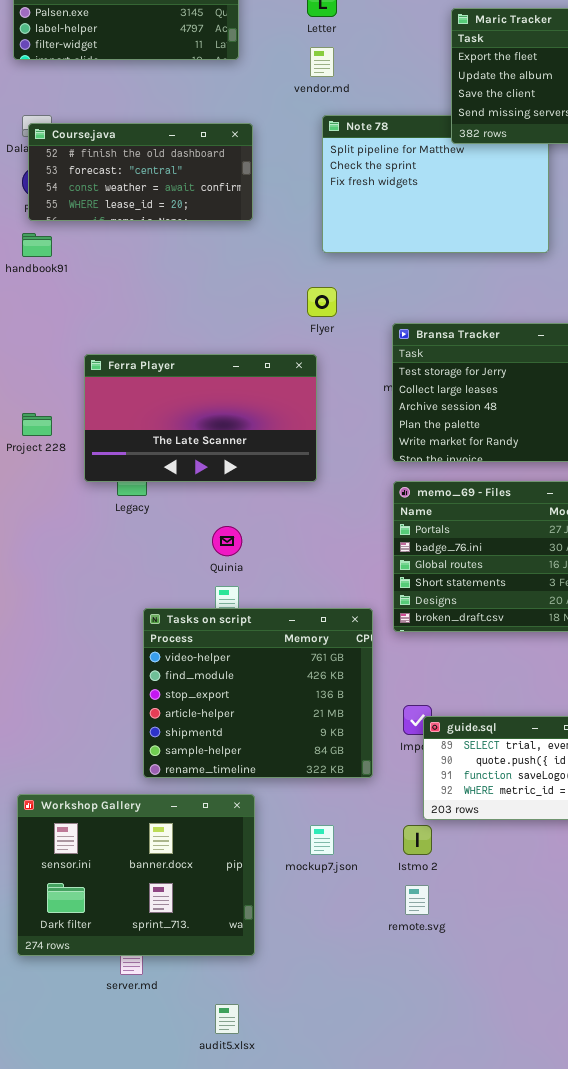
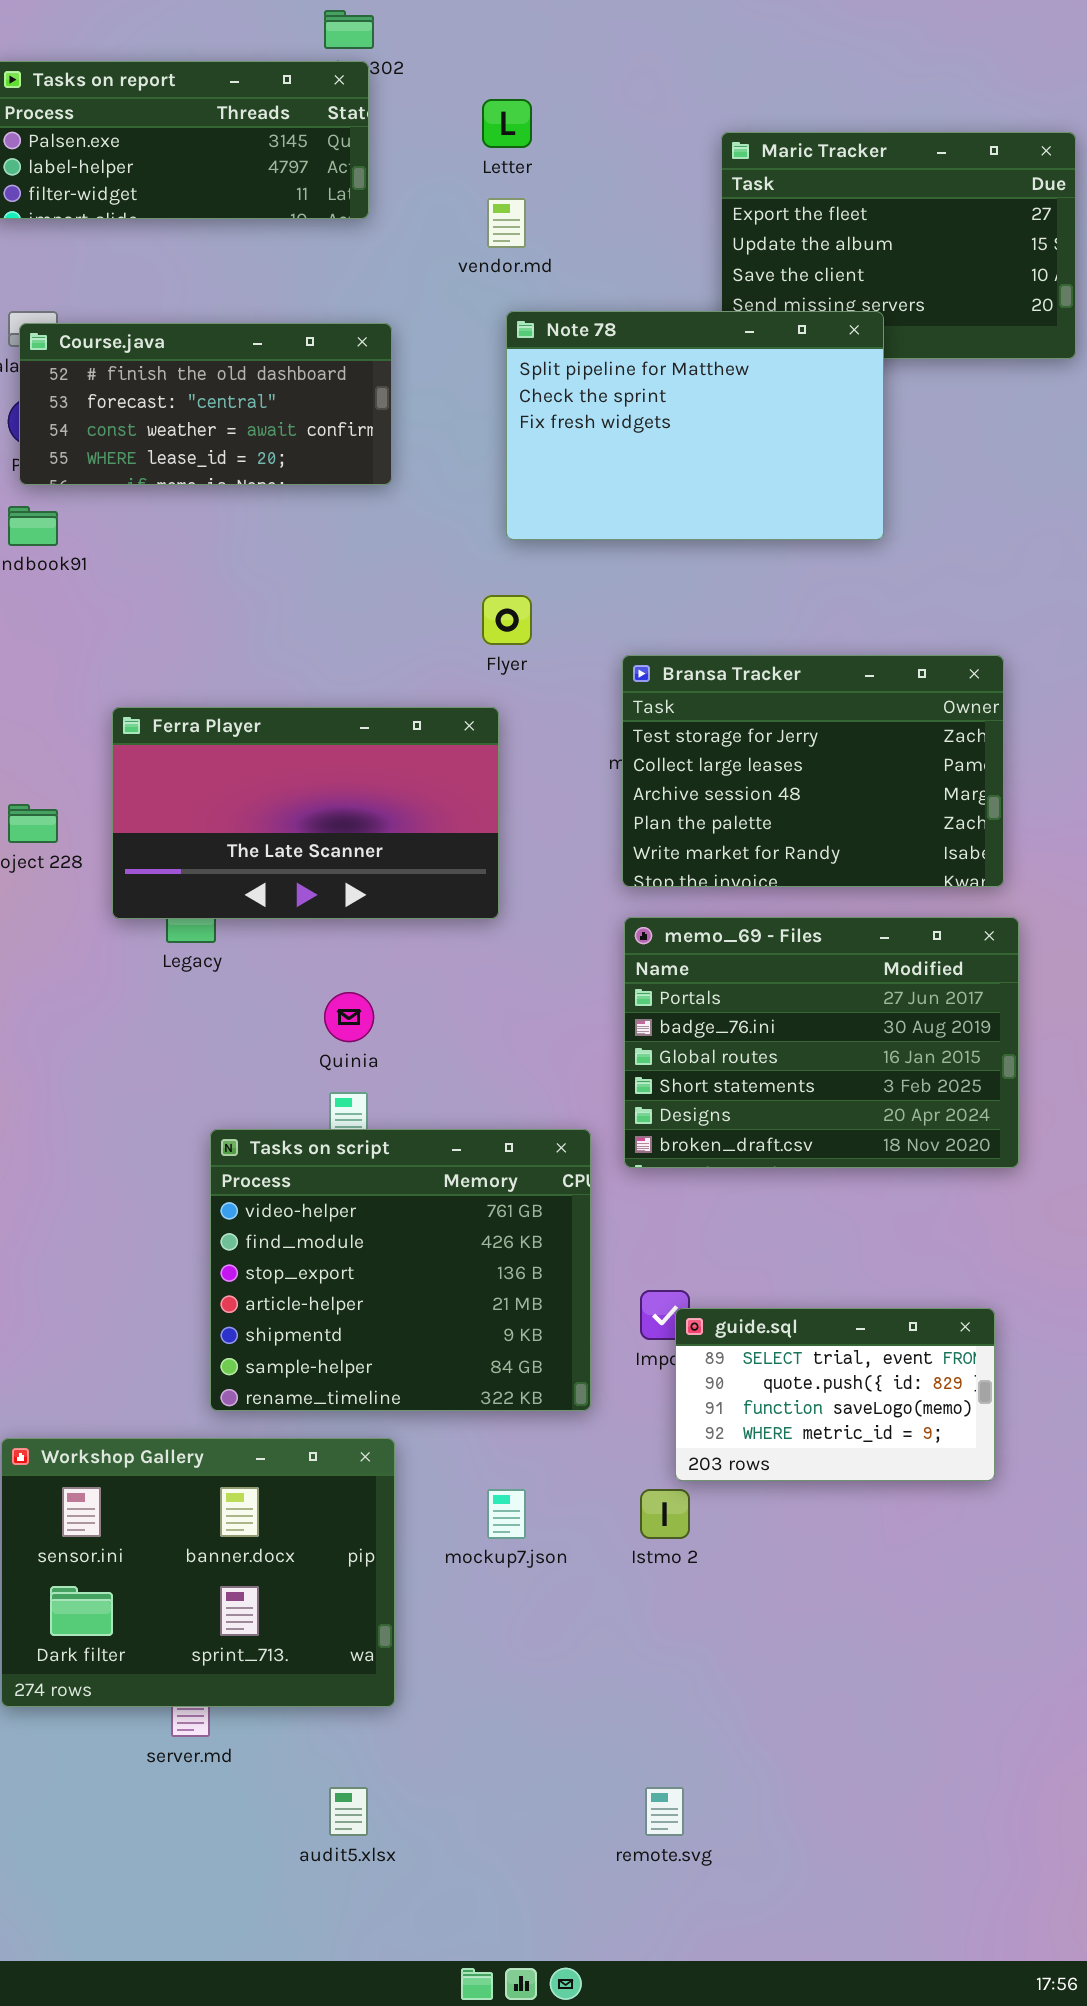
Note 78: [322,115,549,253] -> [506,311,884,540], raised
remote.svg: [405,885,429,915] -> [645,1787,684,1836], moved

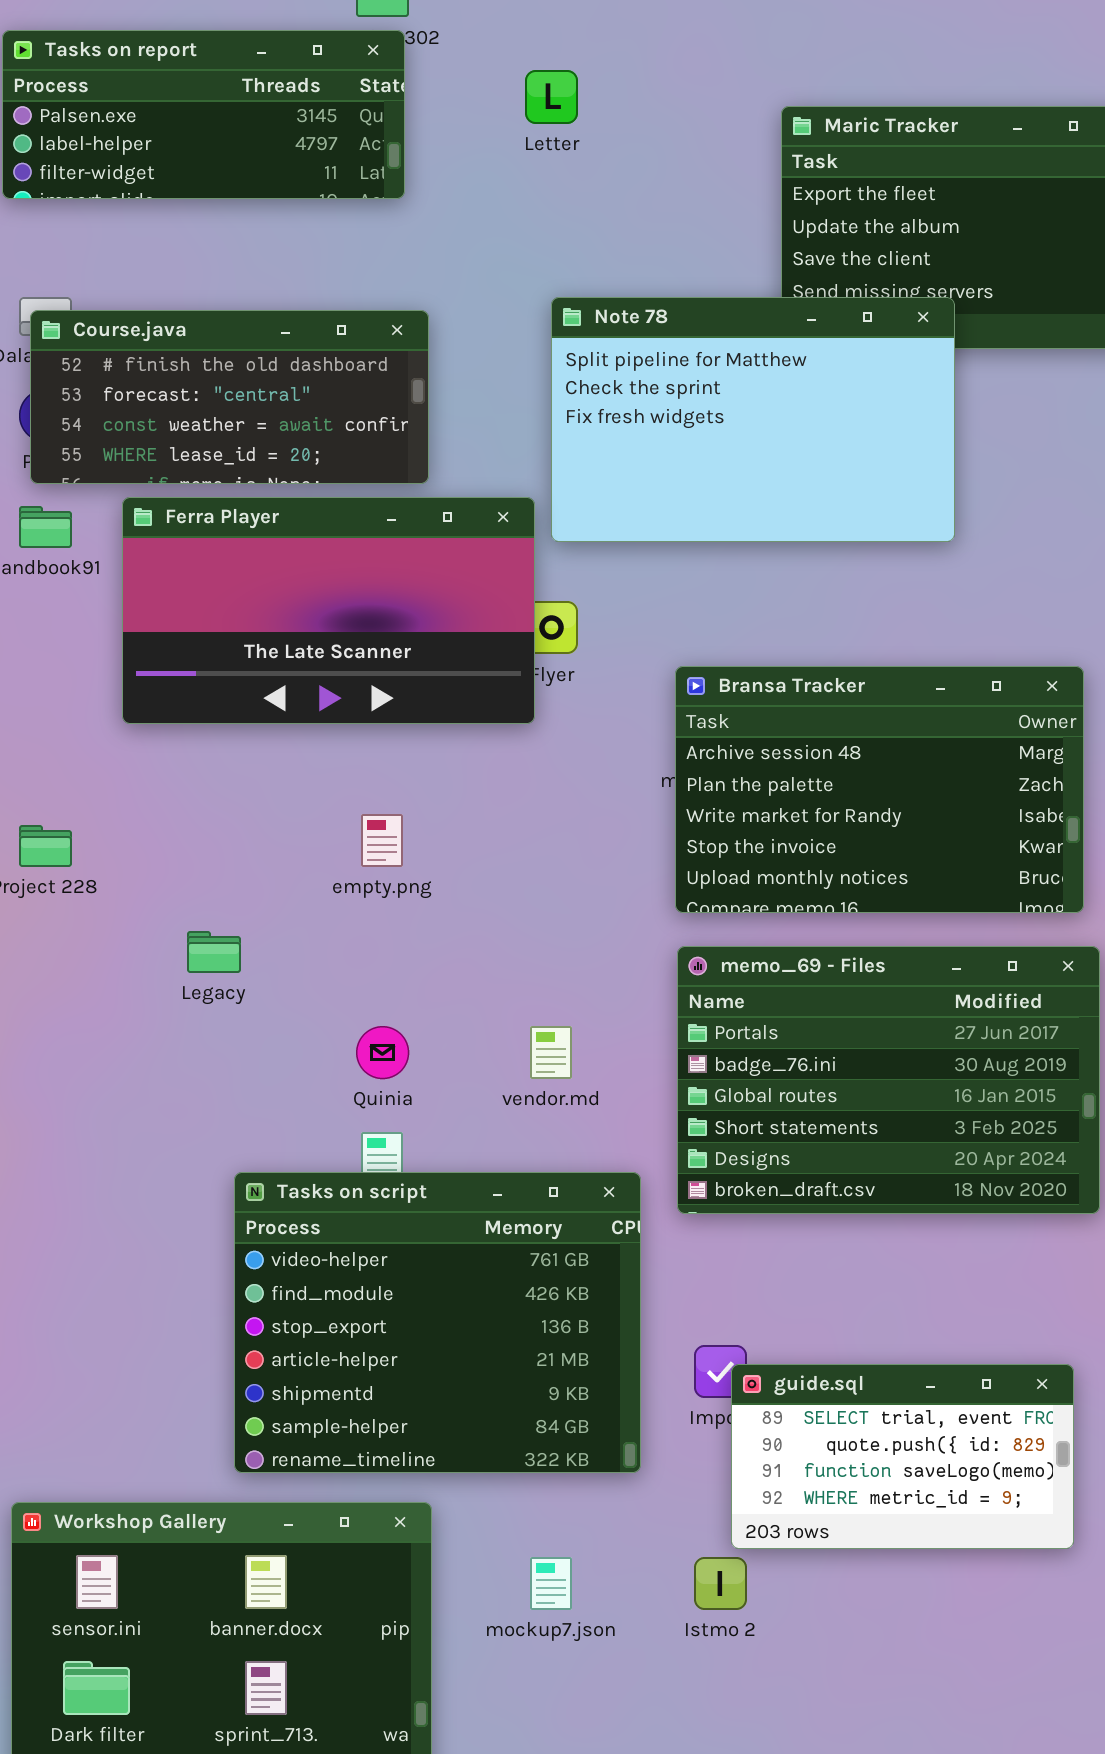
vendor.md: [487,198,526,248] -> [530,1026,572,1079], moved
Bransa Tracker: [622,655,1004,887] -> [675,666,1084,913], scrolled down 2 rows
Ferra Player: [112,707,499,919] -> [122,497,535,724], moved

